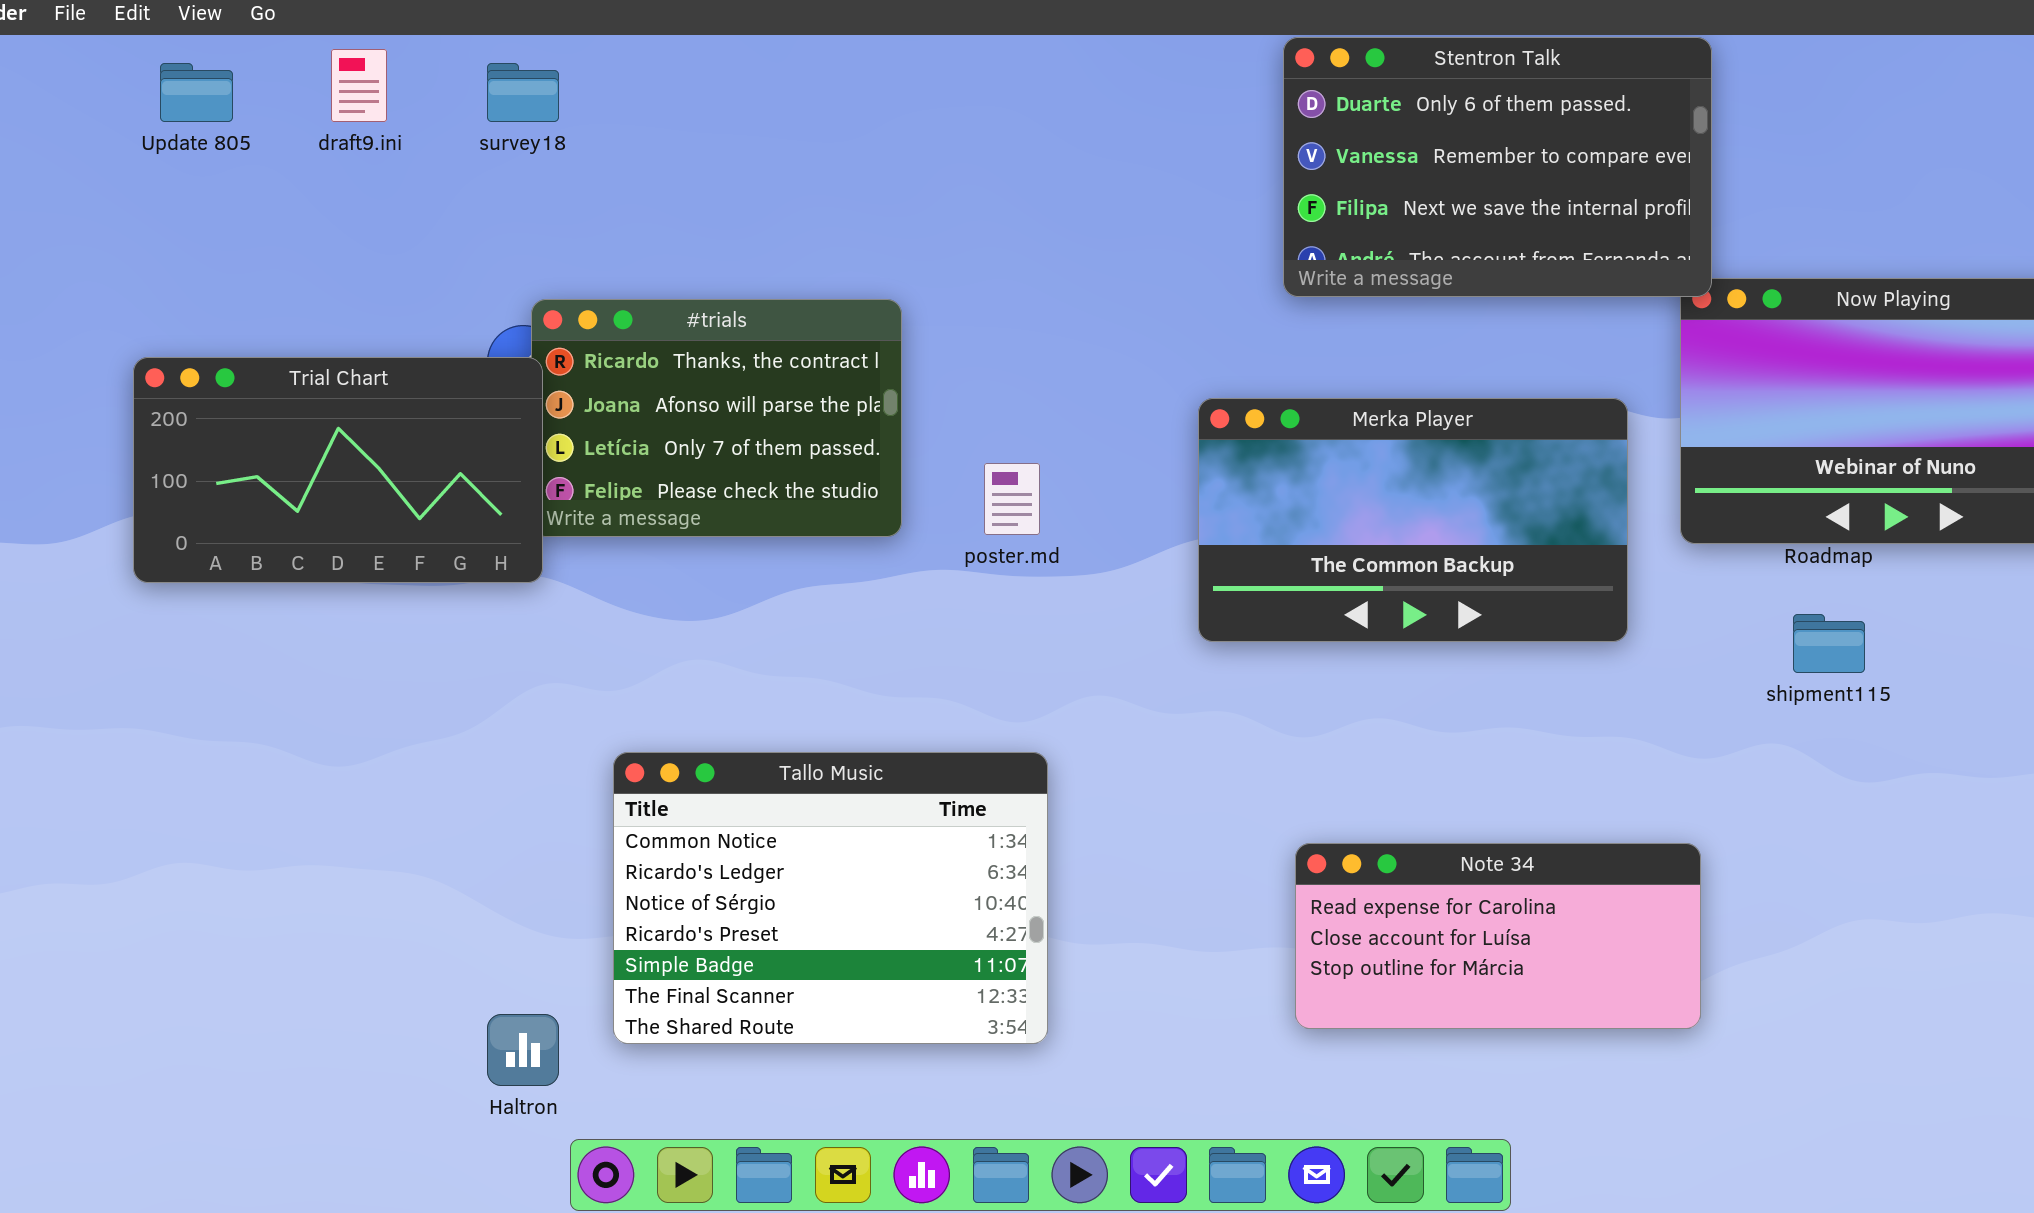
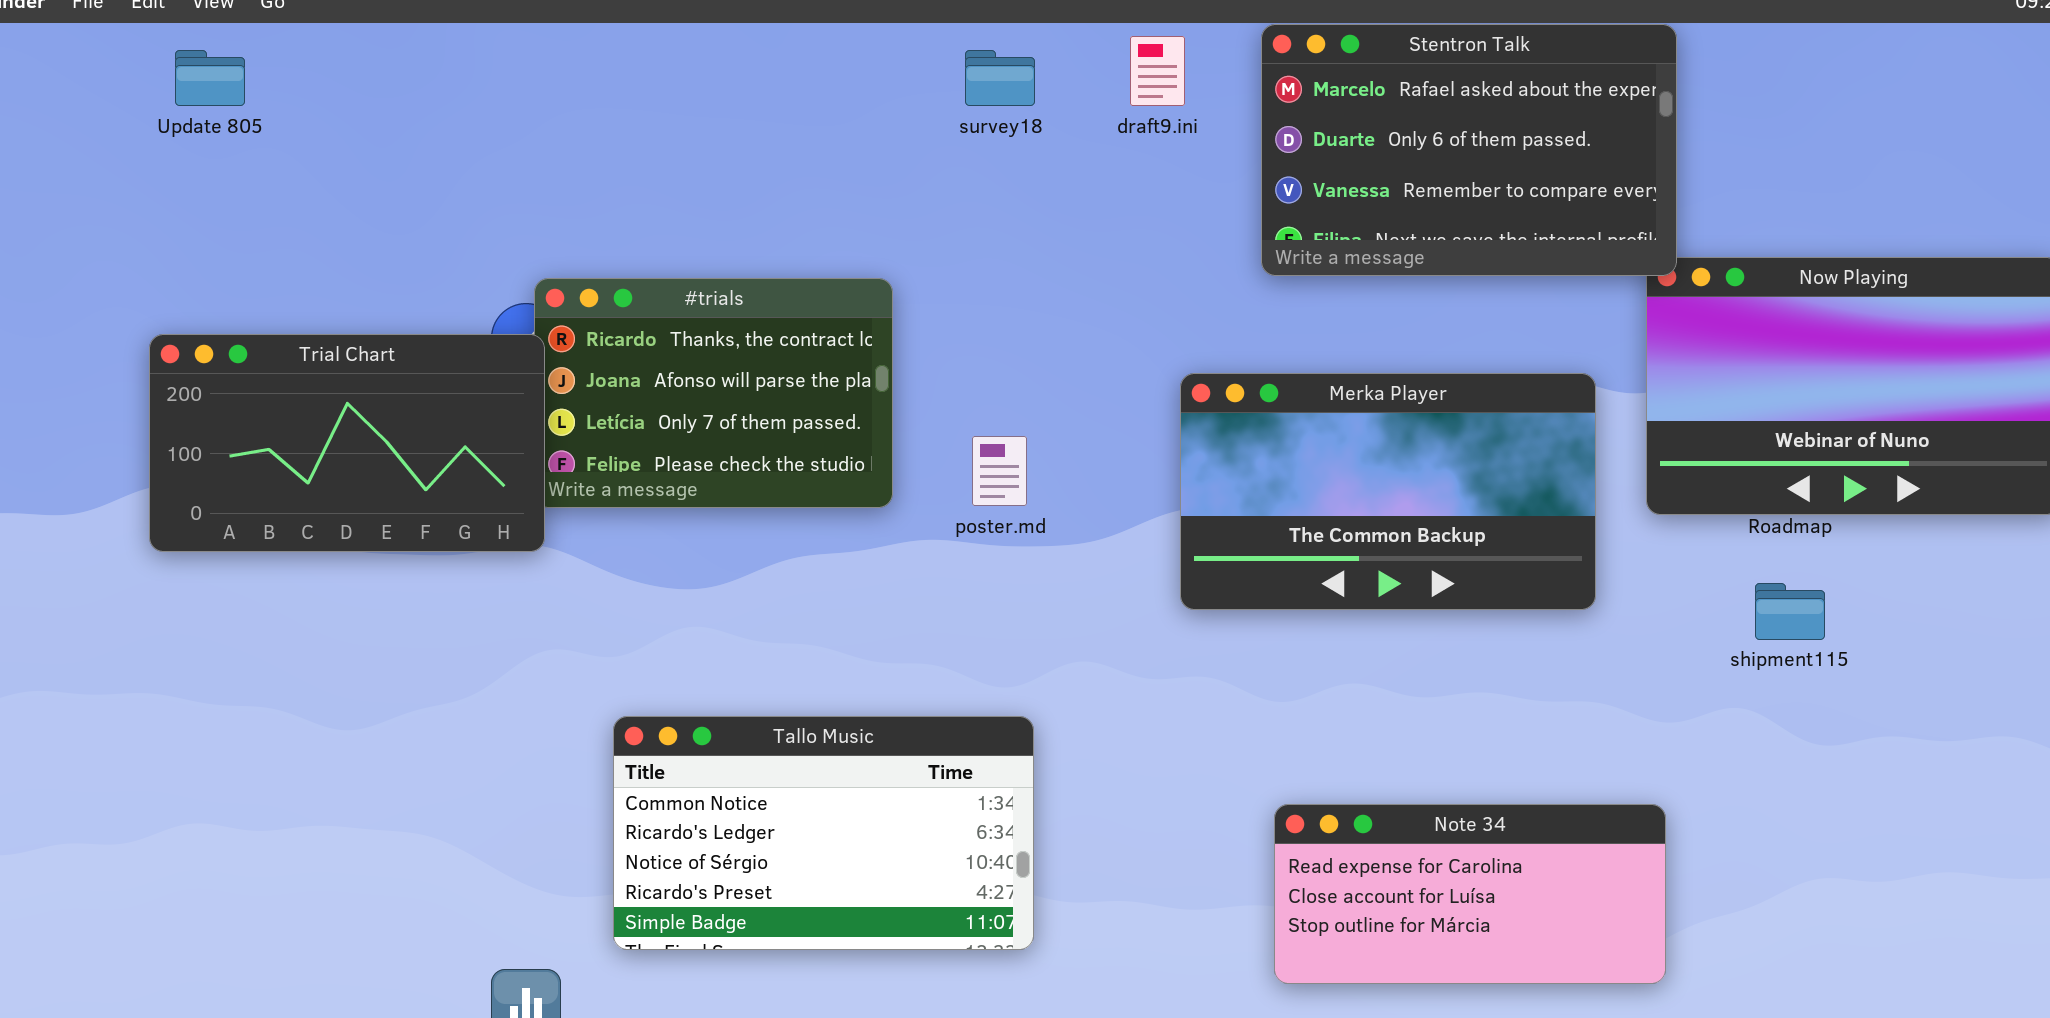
Stentron Talk: [1283,37,1712,297] -> [1261,24,1677,276], scrolled up 1 row
draft9.ini: [331,49,387,122] -> [1130,36,1185,106], moved
survey18: [487,63,559,122] -> [965,50,1035,106], moved
Tallo Music: [613,752,1048,1044] -> [613,716,1034,950], resized

